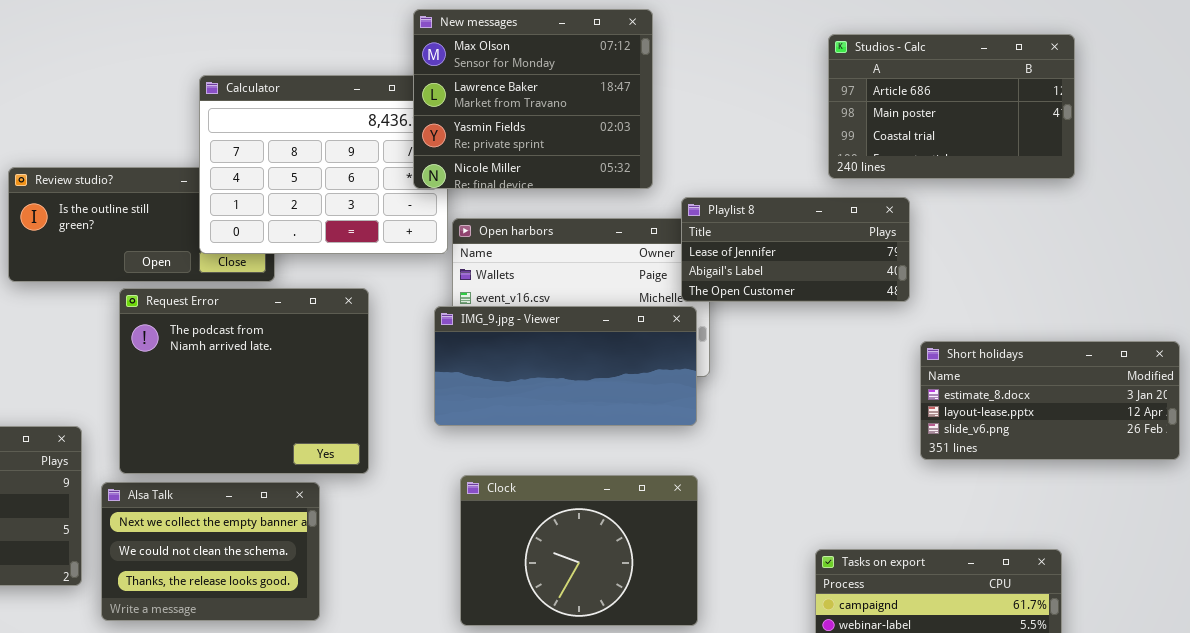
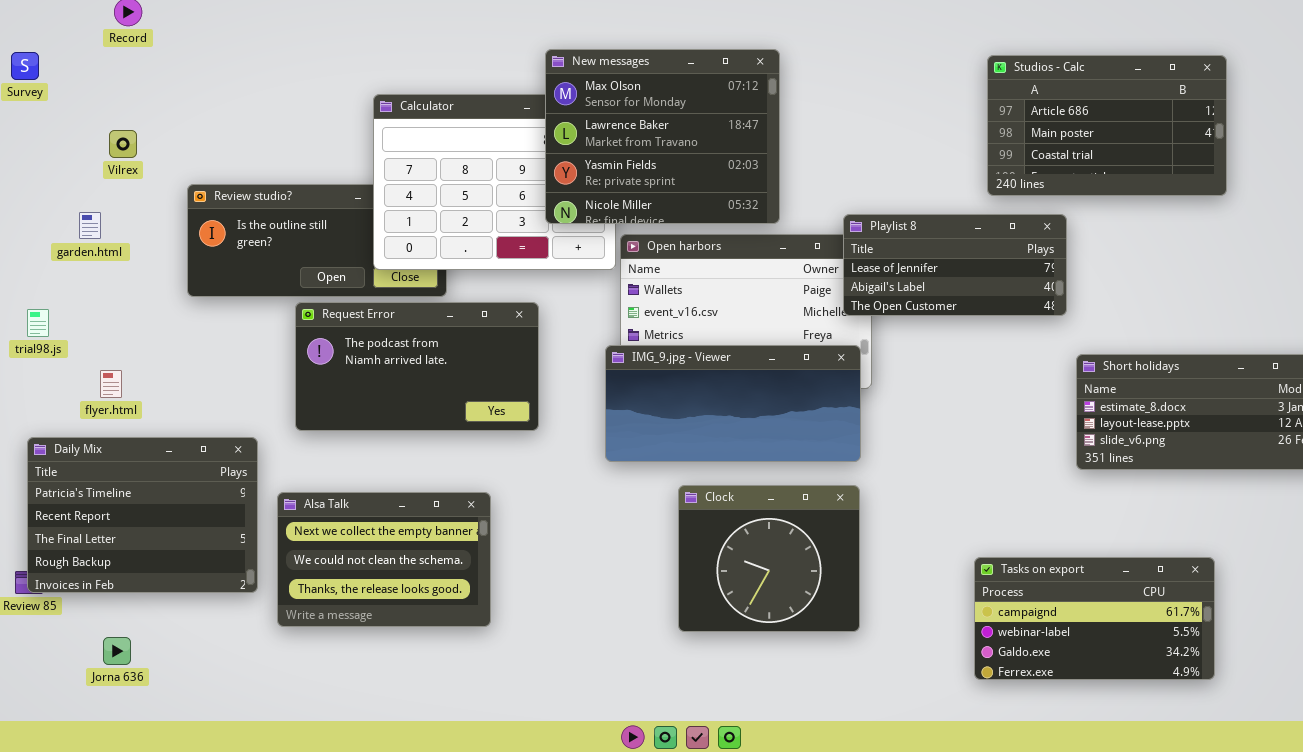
New messages: [413,9,653,189] -> [545,49,780,224], moved
Request Error: [119,288,369,474] -> [295,302,539,431], resized
IMG_9.jpg - Viewer: [434,306,697,426] -> [605,345,861,462], moved
Clock: [460,475,698,626] -> [678,485,860,632], resized

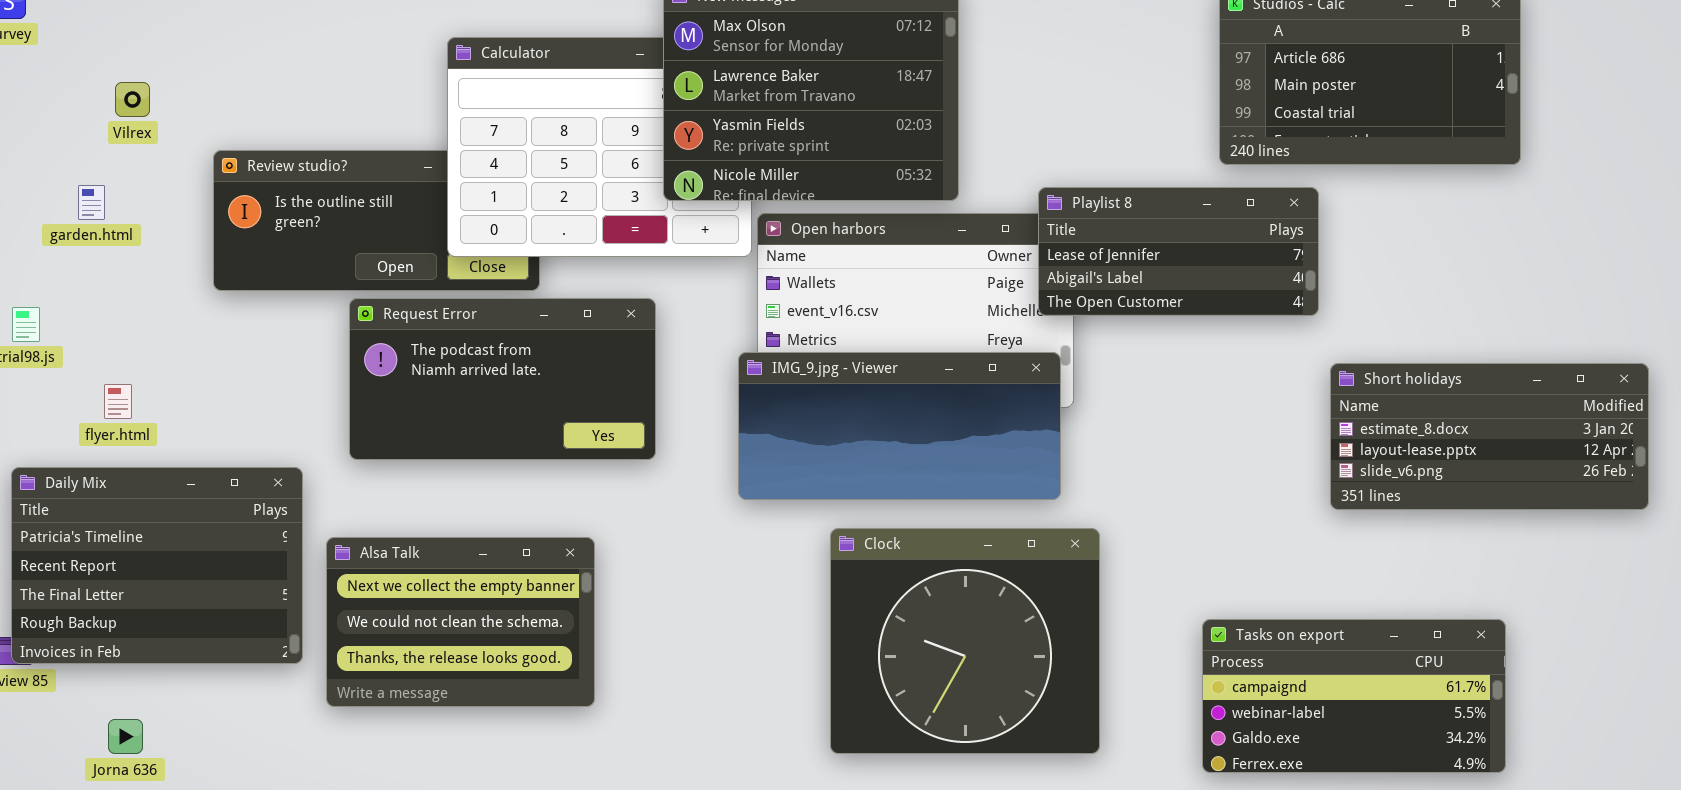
Clock: [678,485,860,632] -> [830,528,1100,754], resized

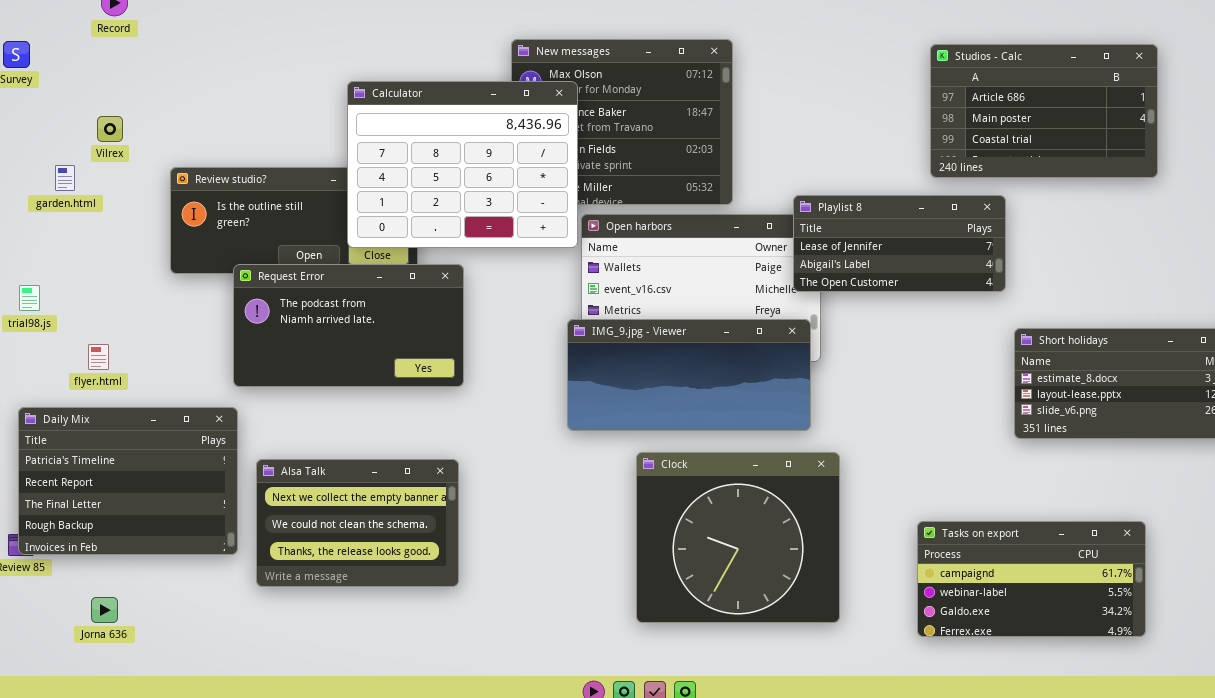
Calculator: [447,37,752,257] -> [347,81,578,248], raised
garden.html: [78,185,105,220] -> [55,165,75,191], moved
Request Error: [349,298,656,460] -> [233,264,464,387], moved

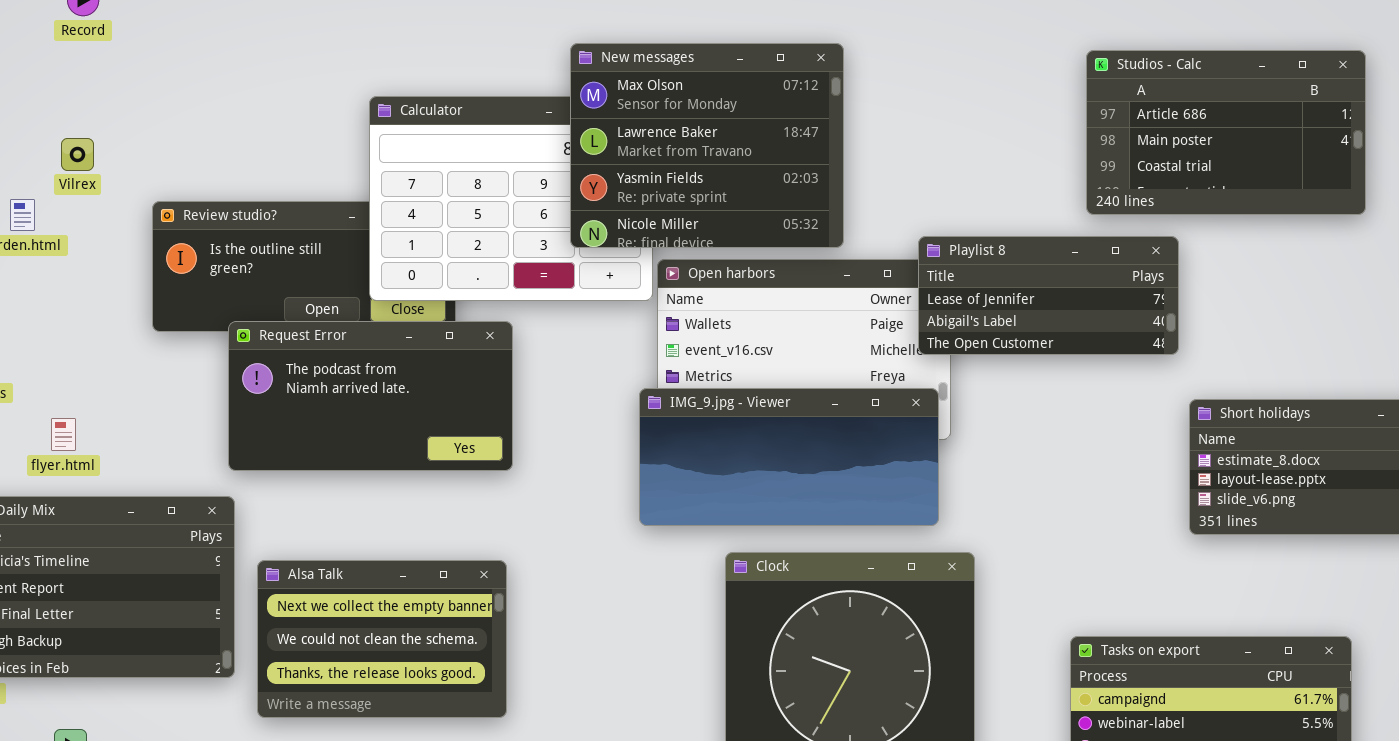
New messages: [511,39,733,205] -> [570,43,844,248], raised

